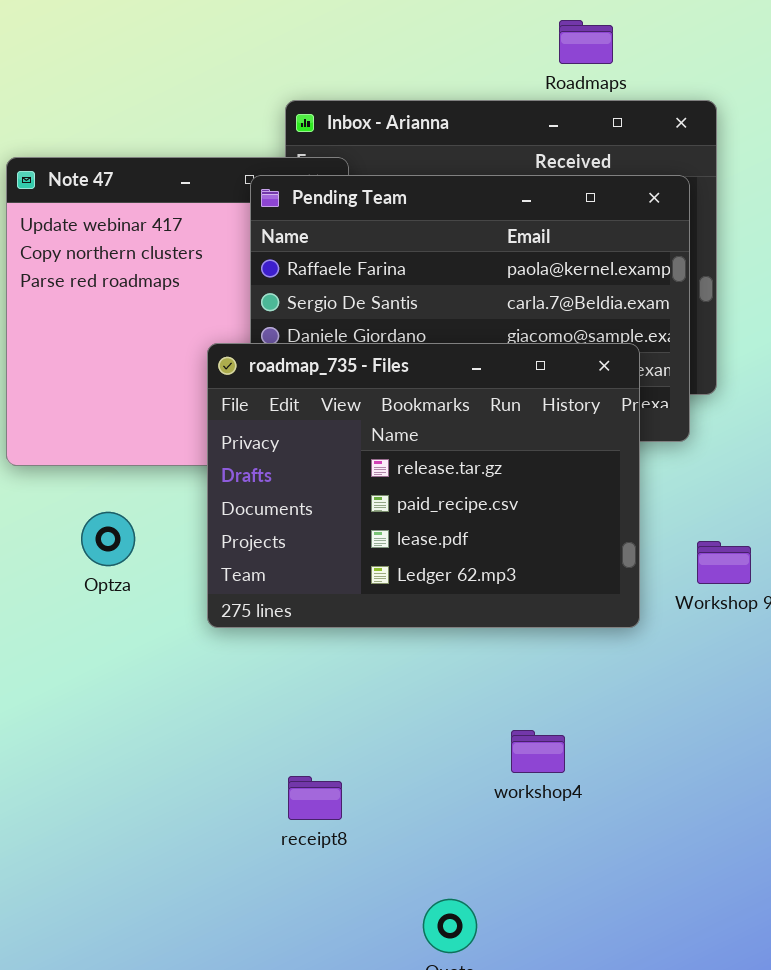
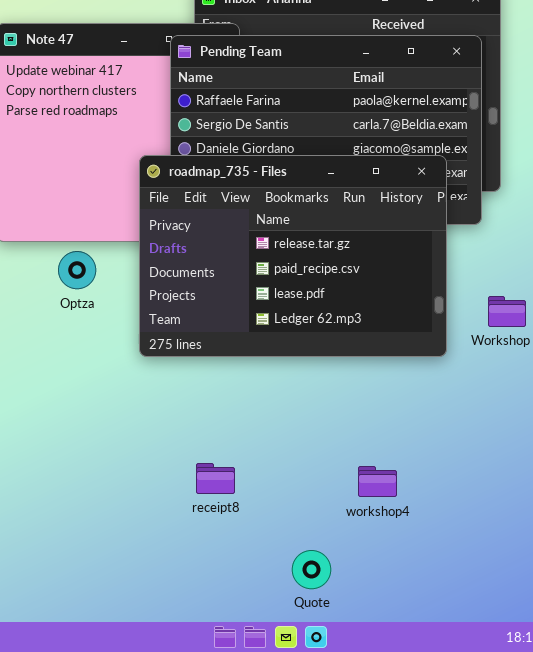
Optza: [81,512,135,566] -> [58,251,96,289], moved
workshop4: [511,730,565,773] -> [358,466,397,497], moved

